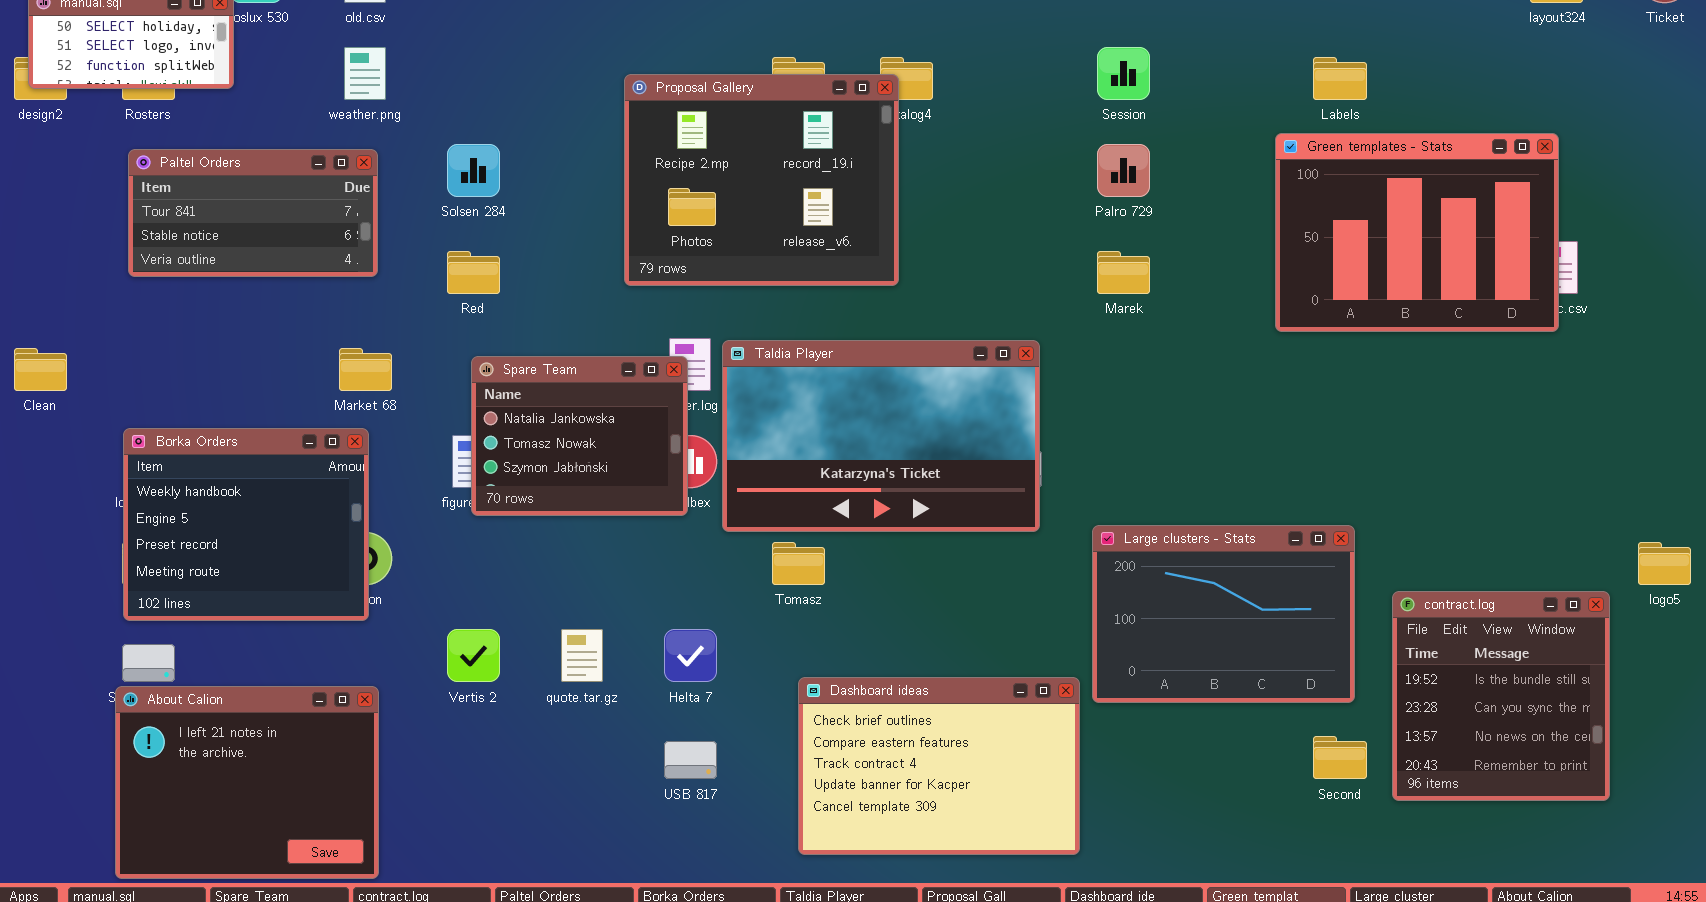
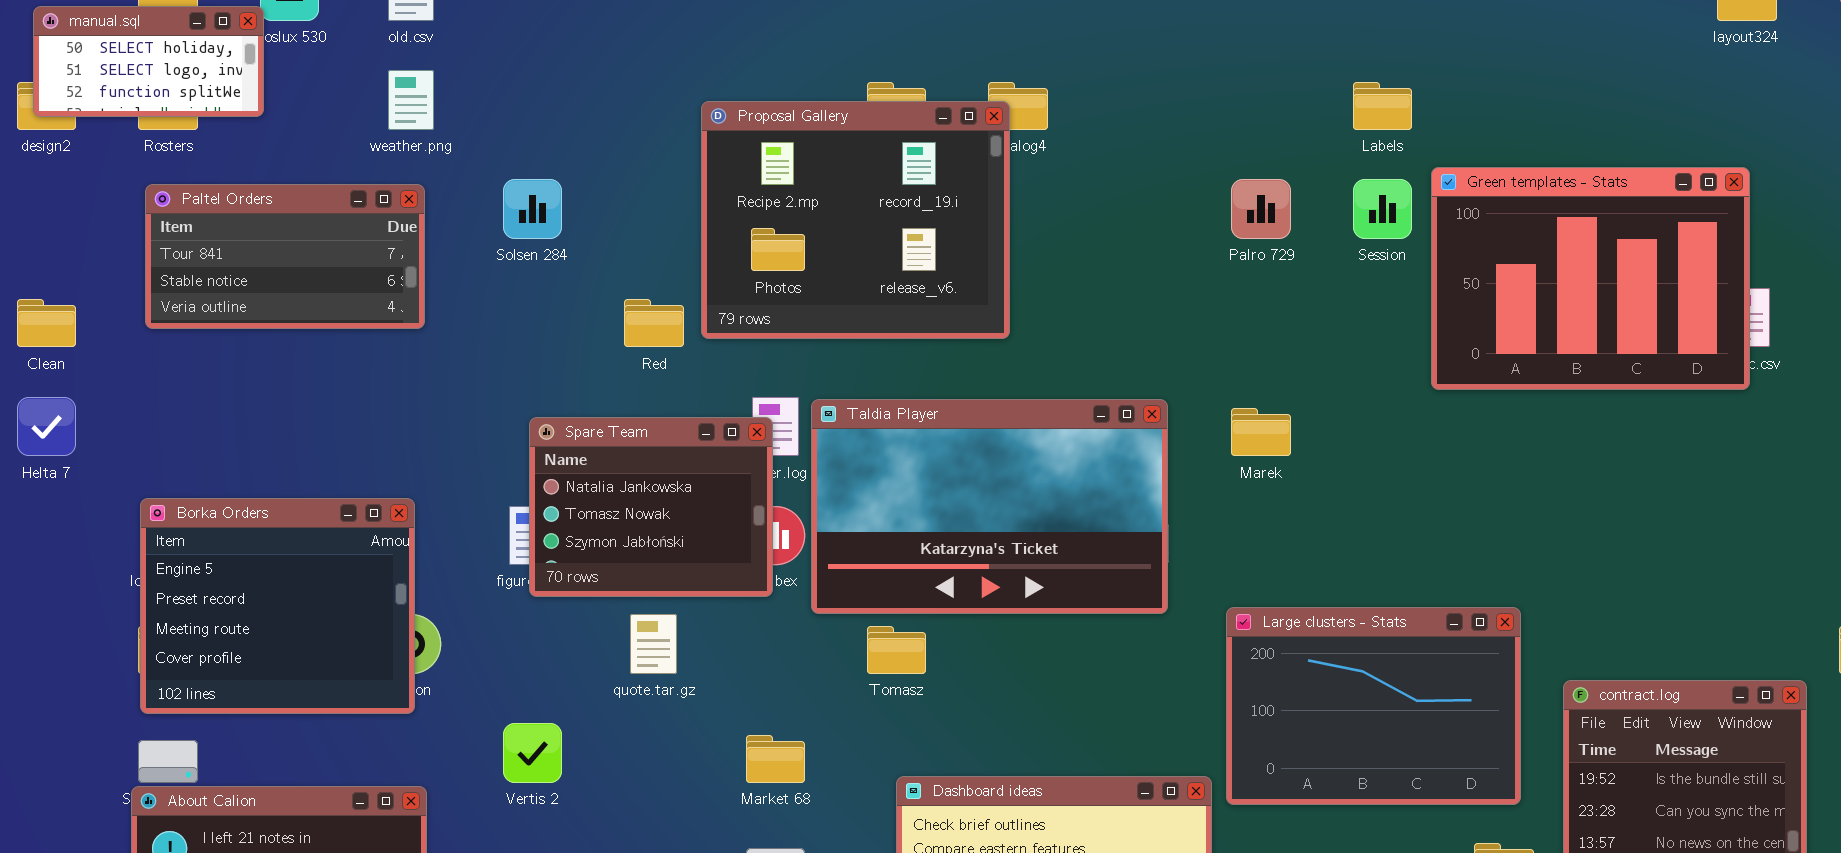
Session: [1097,47,1150,100] -> [1353,179,1412,239], moved
Labels: [1313,57,1367,100] -> [1353,82,1412,130], moved
Red: [447,251,500,294] -> [624,299,684,347], moved
Marek: [1097,251,1150,294] -> [1231,408,1291,456], moved
Clean: [14,348,67,391] -> [17,299,76,347], moved
Market 68: [339,348,392,391] -> [746,735,805,783], moved
Borka Orders: [123,428,369,621] -> [140,498,415,714], scrolled down 1 row
quote.tar.gz: [561,629,603,682] -> [630,614,677,674], moved
Helta 7: [664,629,717,682] -> [17,397,76,456], moved

